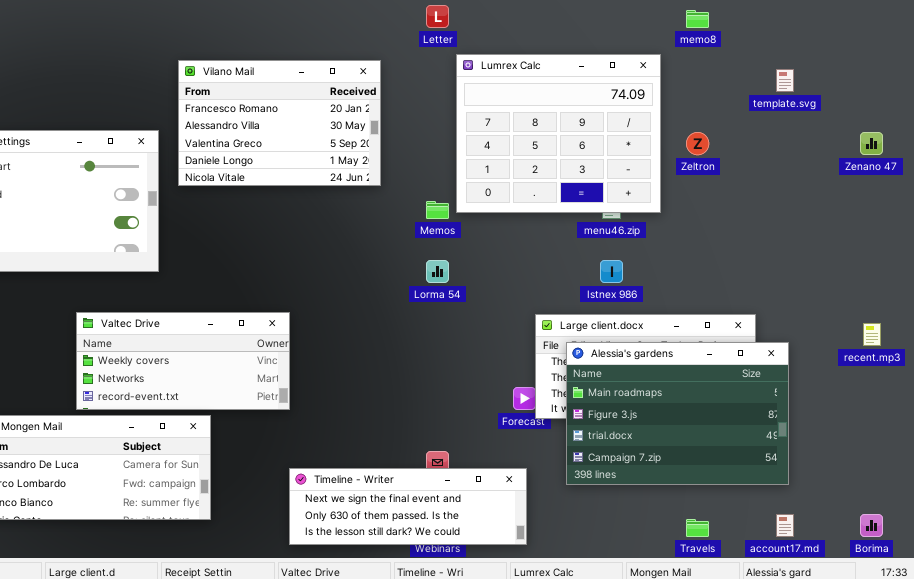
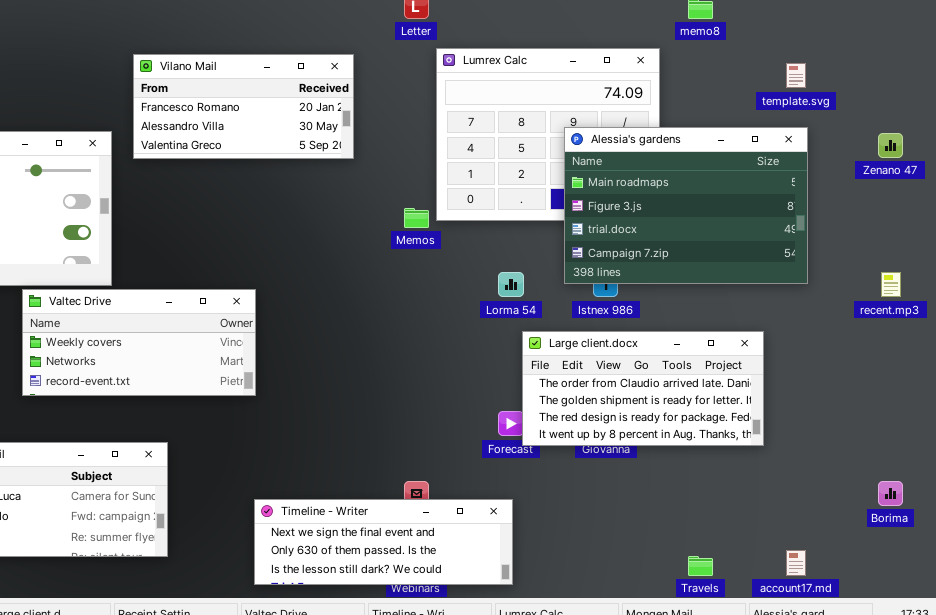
Vilano Mail: [178,60,381,186] -> [133,54,354,159], resized
Lorma 54: [426,260,449,283] -> [498,272,524,297], moved
Valtec Drive: [76,312,290,410] -> [22,289,256,396], moved
recent.mp3: [863,323,881,346] -> [881,272,901,297], moved
Alessia's gardens: [566,342,789,485] -> [564,127,808,284], moved
Borima: [860,514,883,537] -> [878,481,903,506], moved

